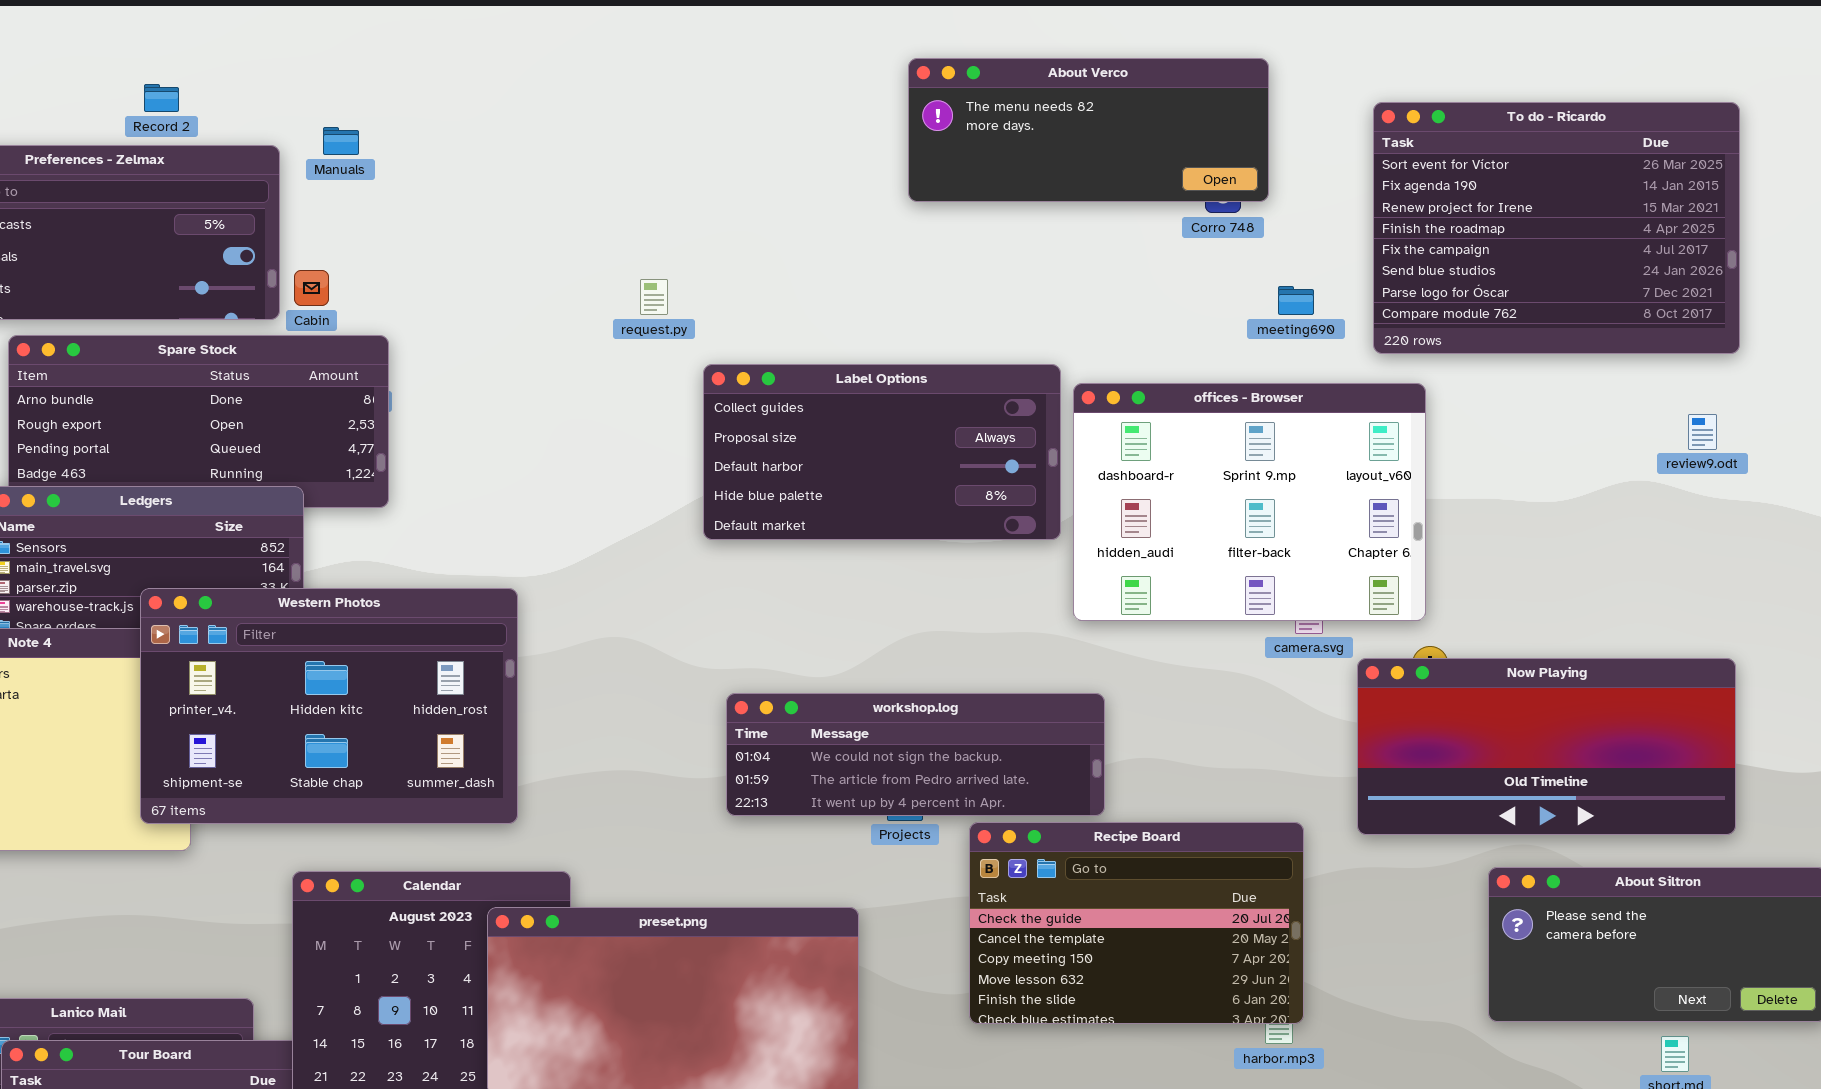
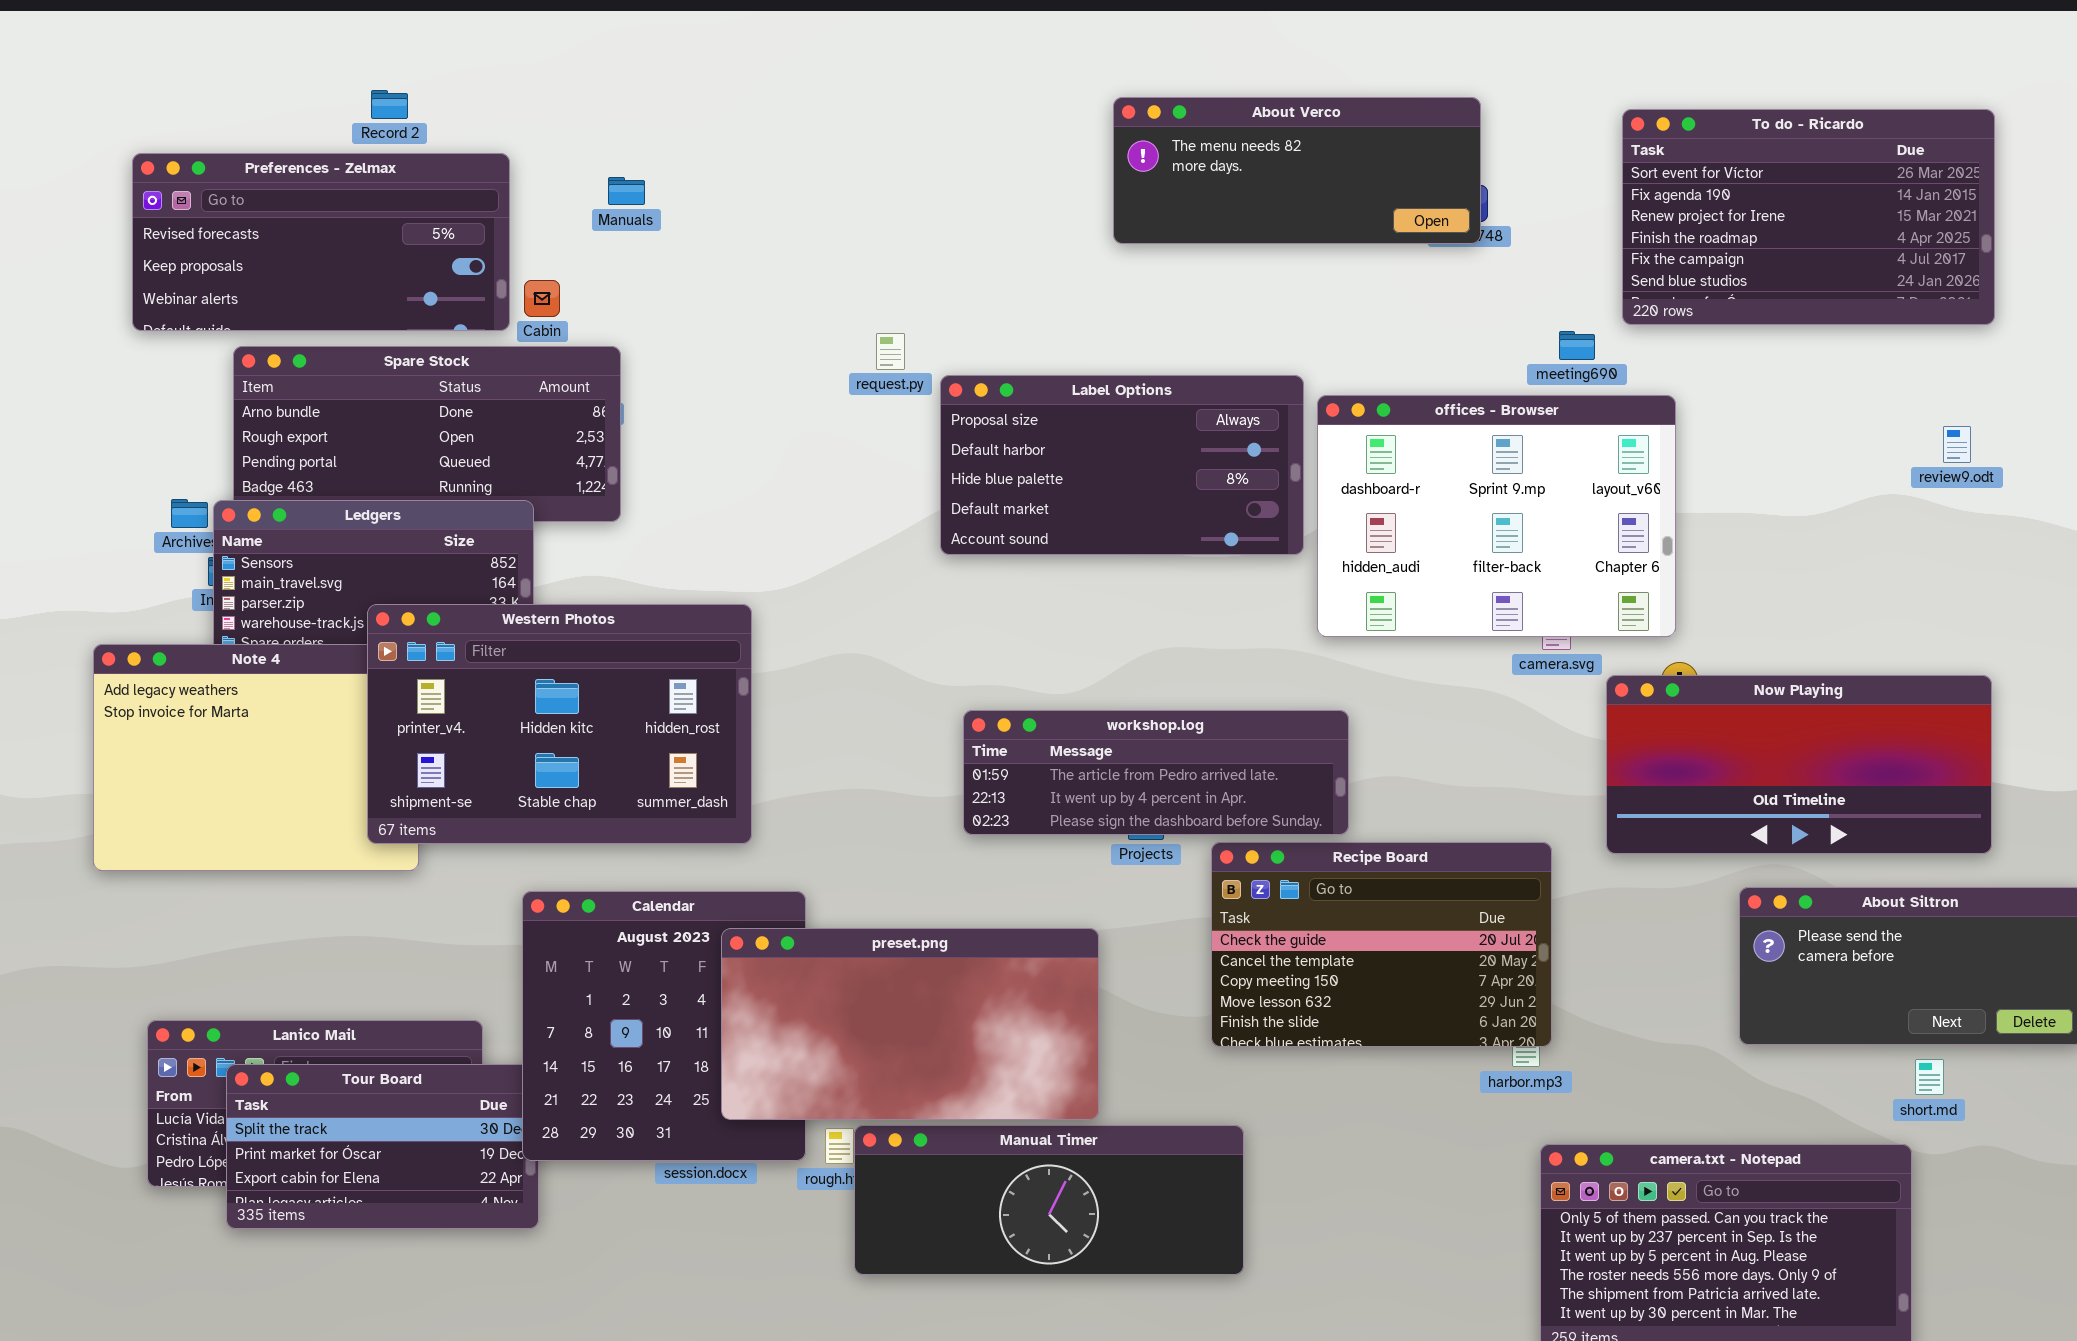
About Verco: [908,58,1269,202] -> [1113,97,1481,244], moved
To do - Ricardo: [1373,102,1740,354] -> [1622,109,1995,325], resized
Manuals: [323,127,359,155] -> [608,177,645,205], moved
request.py: [640,279,668,315] -> [876,333,905,370], moved
meeting690: [1278,286,1314,315] -> [1559,331,1595,360], moved
Label Options: [703,364,1061,540] -> [940,375,1304,555], scrolled down 1 row
workshop.log: [726,693,1105,816] -> [963,710,1349,835], scrolled down 1 row

